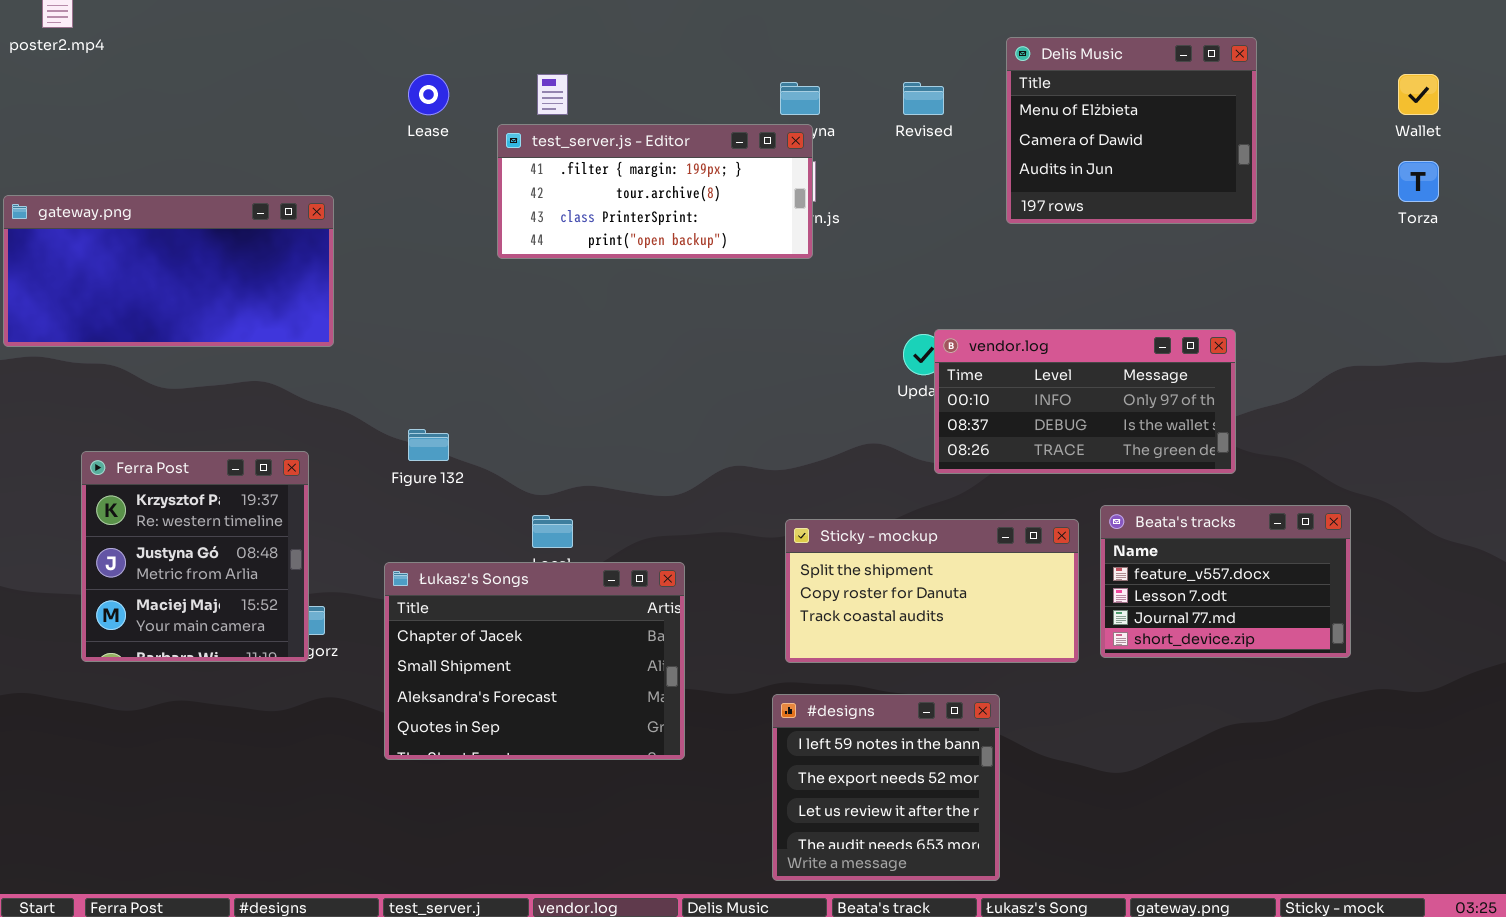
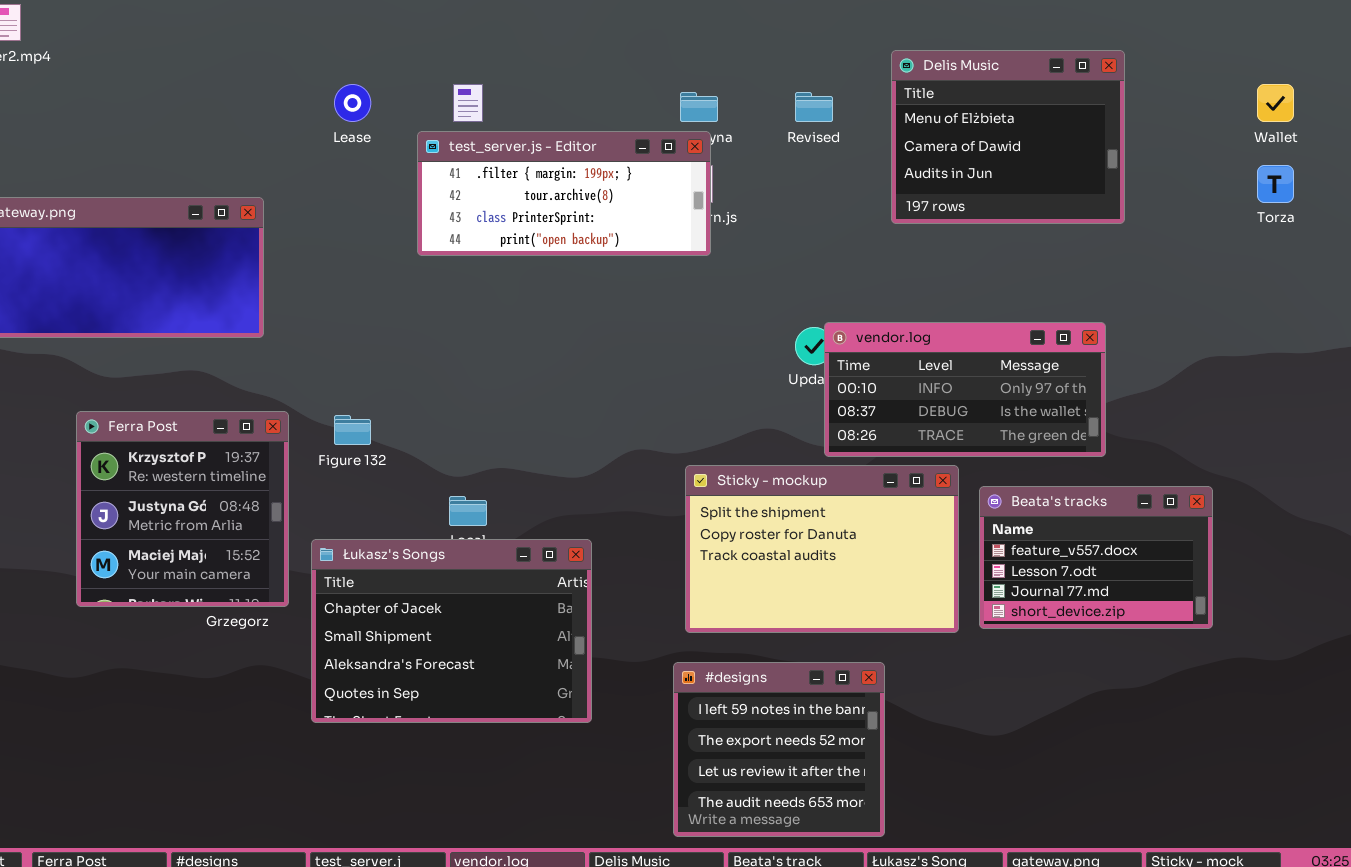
Ferra Post: [81,451,309,662] -> [76,411,289,607], moved
Sticky - mockup: [785,519,1079,663] -> [685,465,959,633], resized

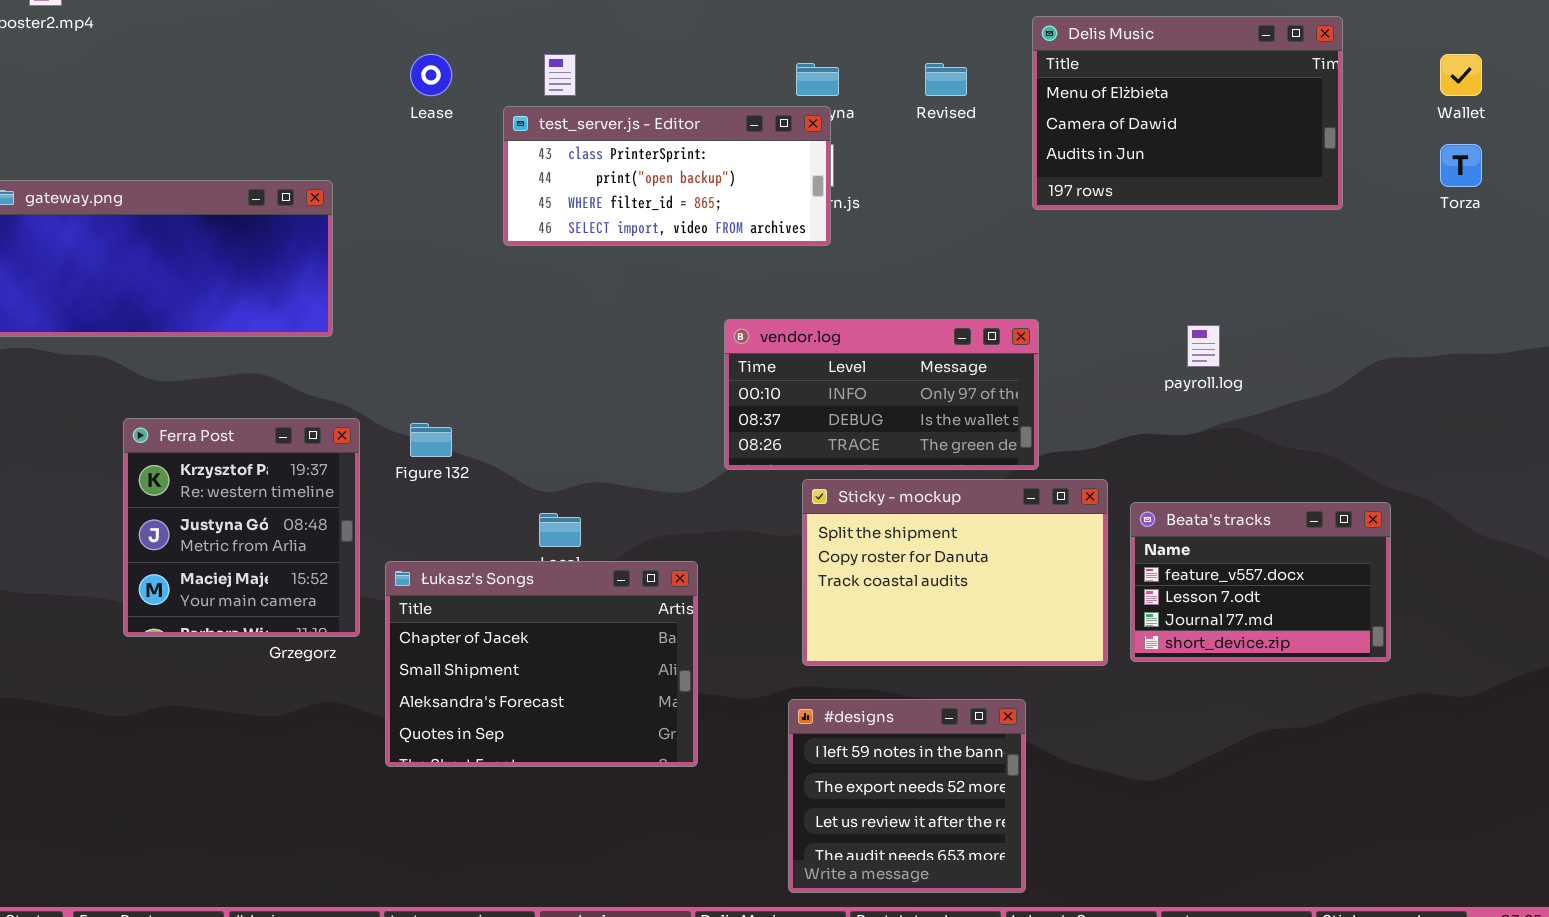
Delis Music: [891,50,1125,224] -> [1032,16,1343,210], resized
test_server.js - Editor: [417,131,711,256] -> [503,106,831,246], scrolled down 2 rows
vendor.log: [824,322,1106,457] -> [724,319,1039,470], moved

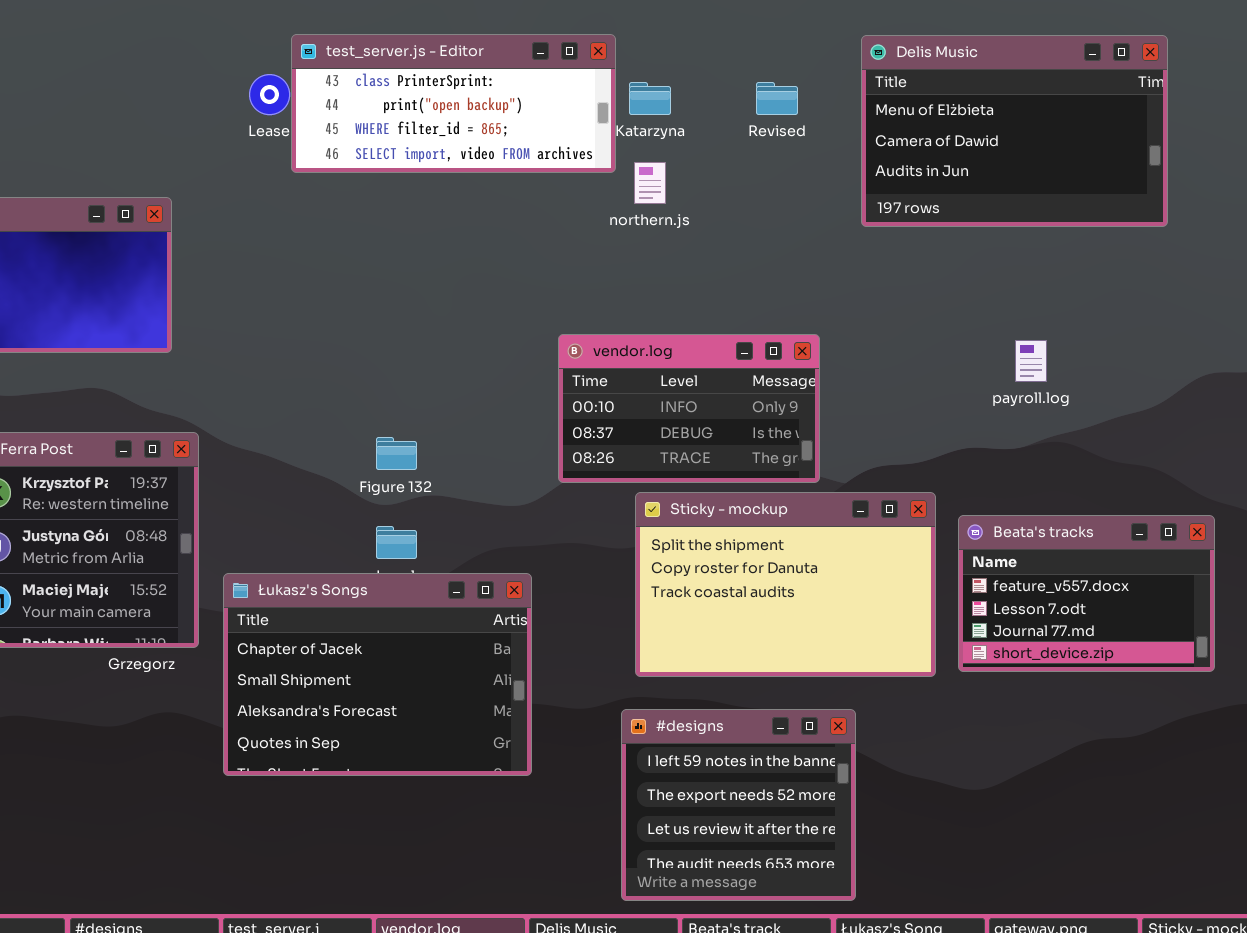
test_server.js - Editor: [503,106,831,246] -> [291,34,616,173], moved
vendor.log: [724,319,1039,470] -> [558,334,820,483], resized
Figure 132: [410,423,452,457] -> [376,437,417,470], moved

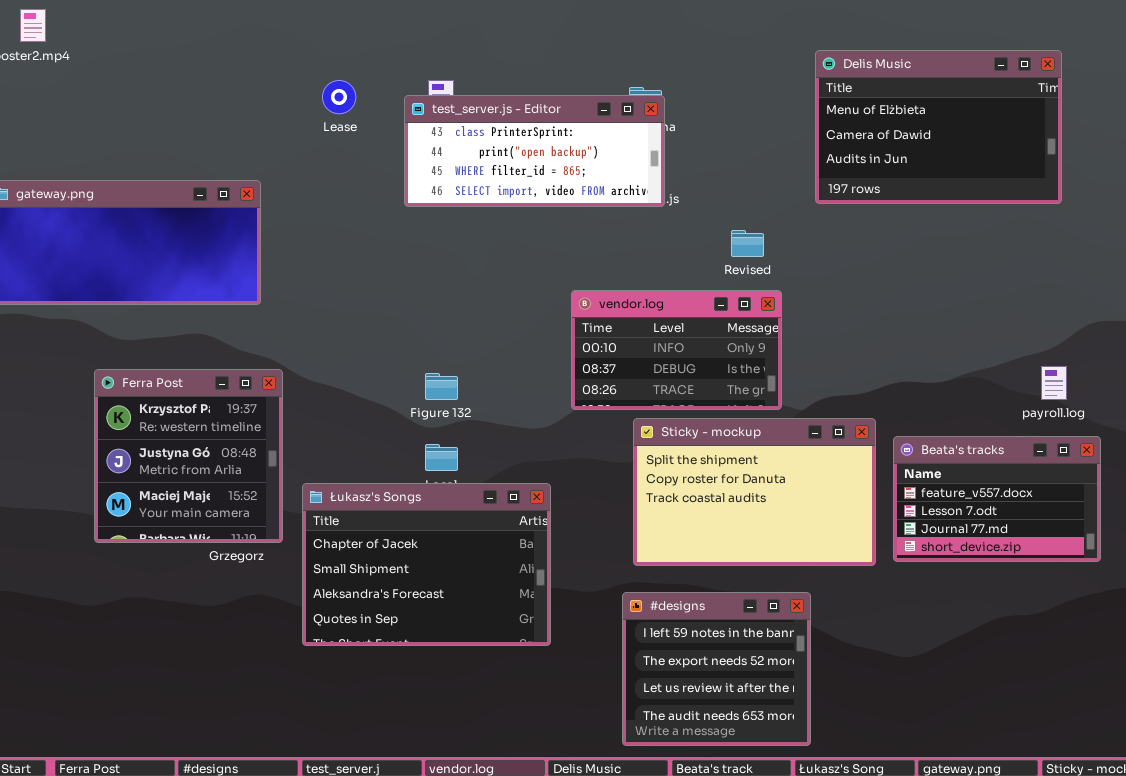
test_server.js - Editor: [291,34,616,173] -> [404,95,665,207], moved
Revised: [756,82,798,115] -> [731,230,764,257], moved
payroll.log: [1015,340,1047,382] -> [1041,366,1067,400], moved

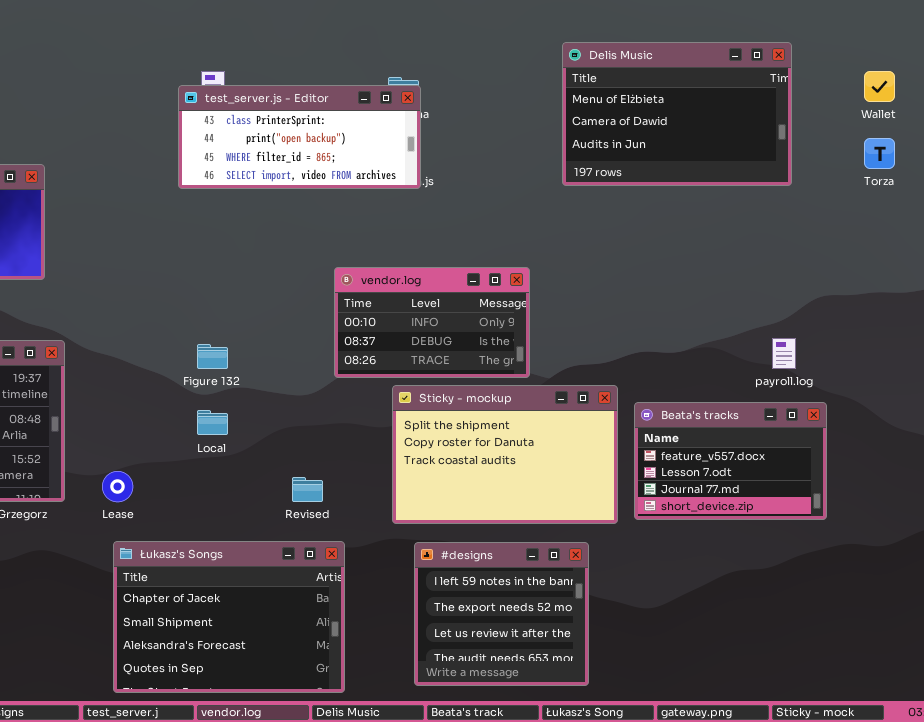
Lease: [322,80,356,114] -> [102,471,133,502], moved
Revised: [731,230,764,257] -> [292,477,323,502], moved
Łukasz's Songs: [302,483,551,646] -> [113,541,345,693], moved
#designs: [622,592,811,746] -> [414,542,589,686], moved

